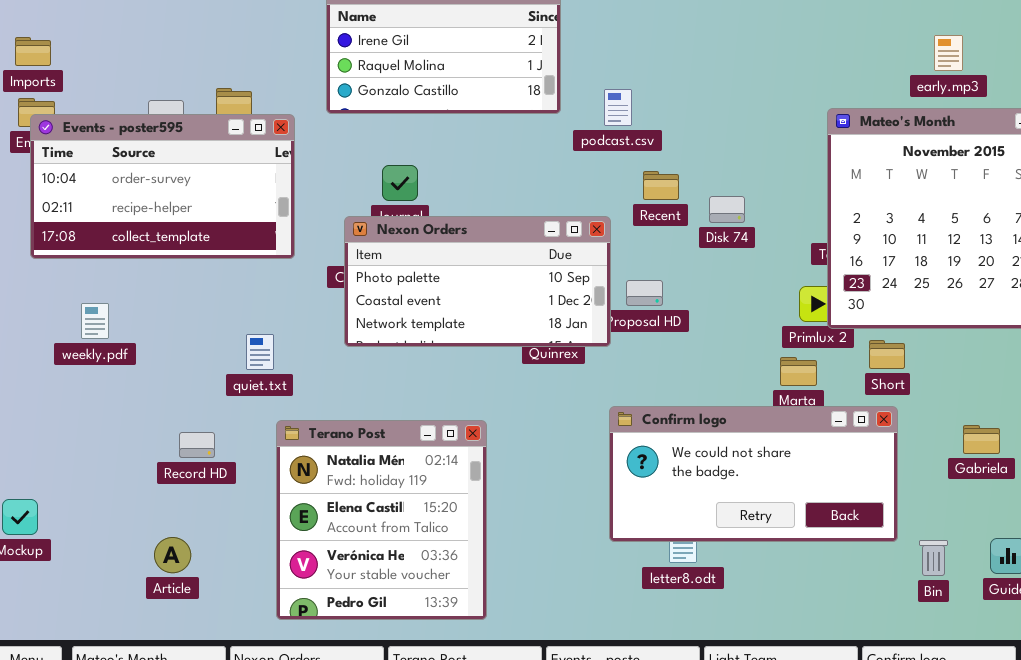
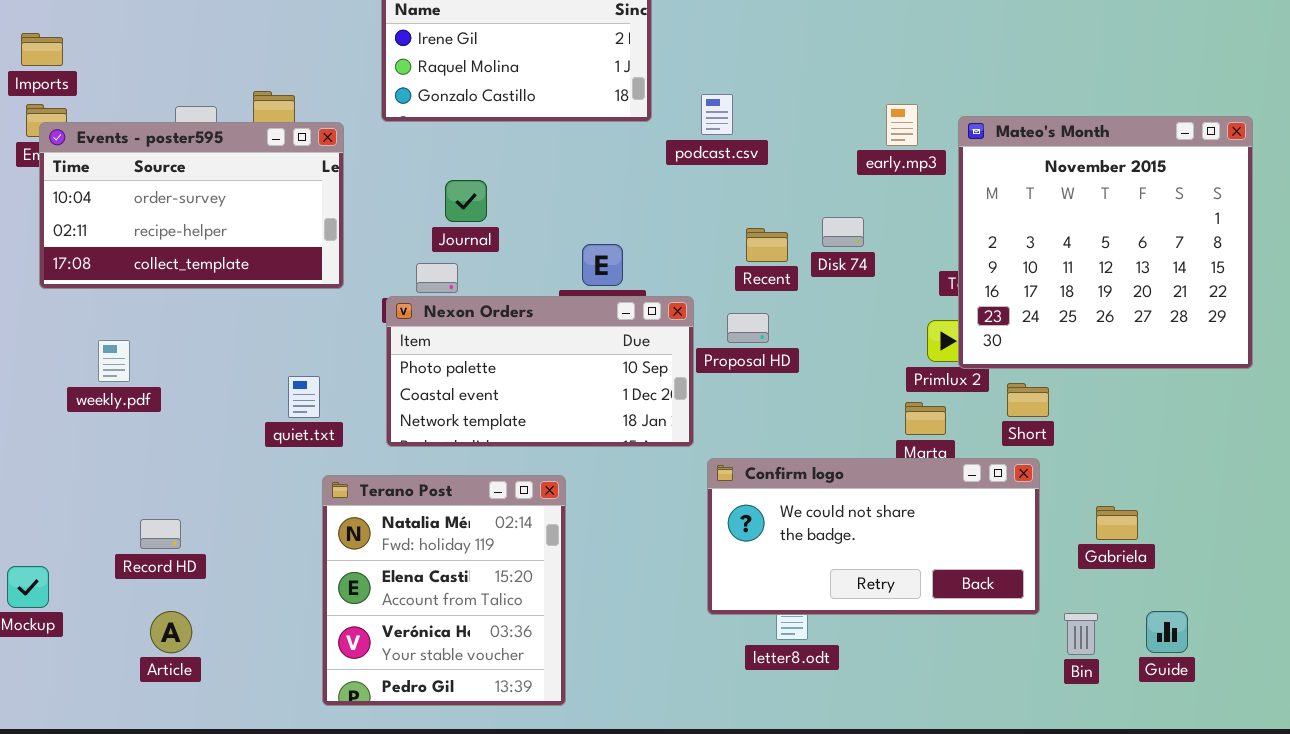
early.mp3: [934,35,963,71] -> [886,104,918,146], moved
Recent: [643,171,679,200] -> [746,228,788,262], moved
Nexon Orders: [344,216,611,347] -> [386,296,694,447], moved
Gabriela: [963,425,1000,454] -> [1096,506,1138,540], moved
Record HD: [179,432,215,458] -> [140,519,181,549], moved
Article: [154,537,191,573] -> [150,611,192,653], moved

